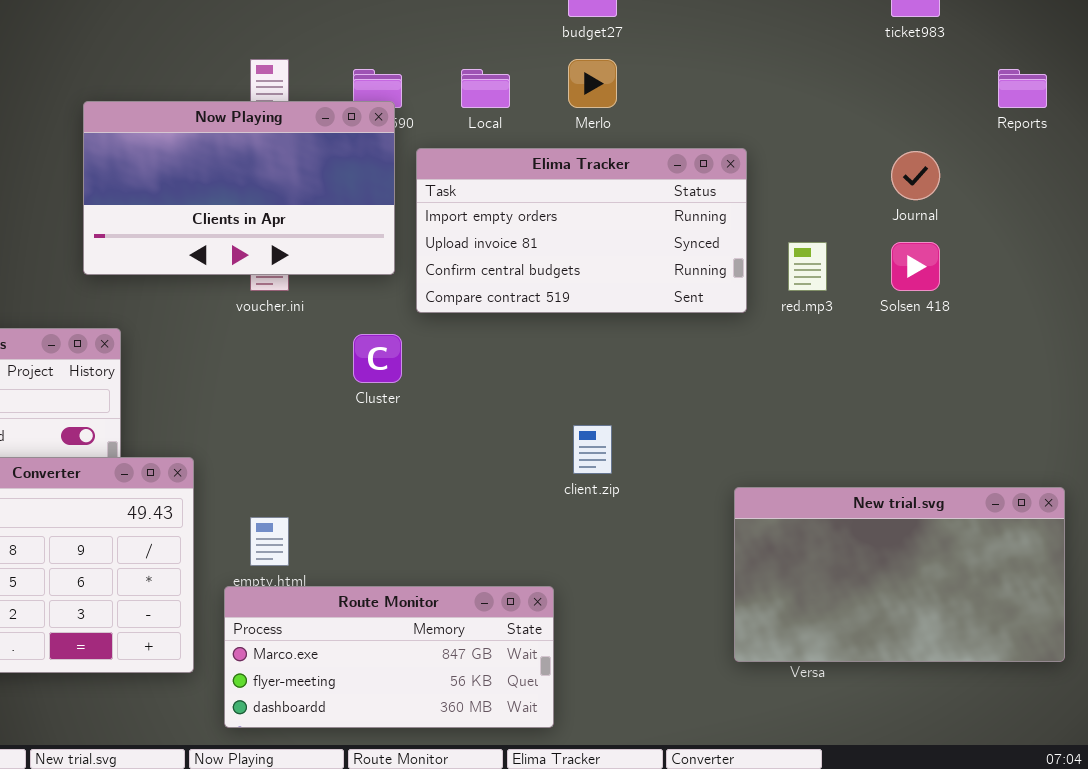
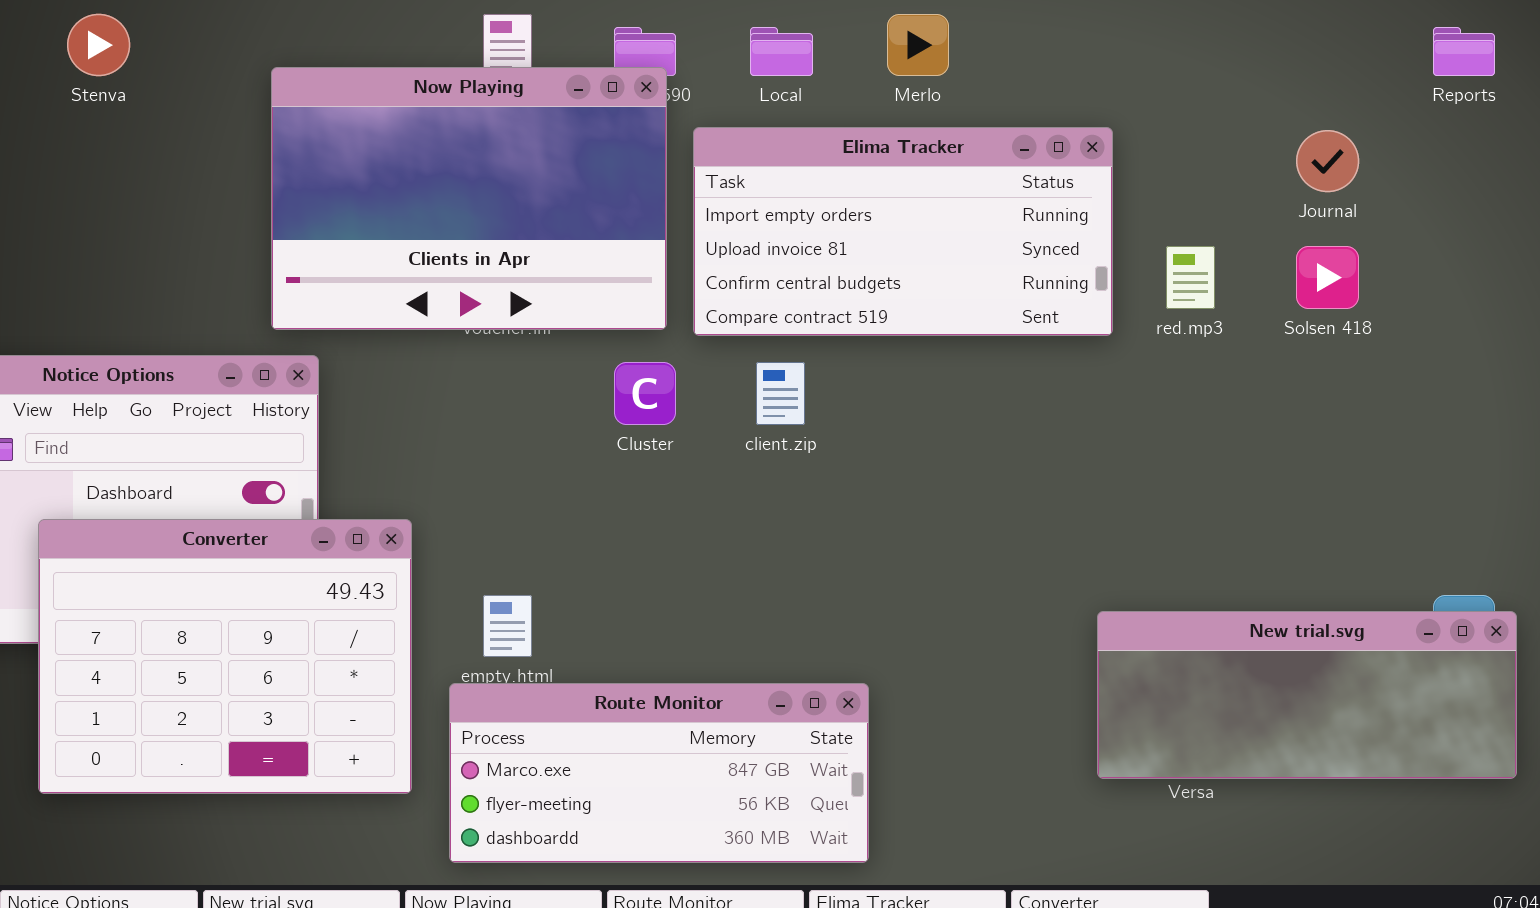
Now Playing: [83,101,395,275] -> [271,67,667,330], resized
client.zip: [573,425,612,474] -> [756,362,805,425], moved
New trial.svg: [734,487,1065,662] -> [1097,611,1517,779], resized

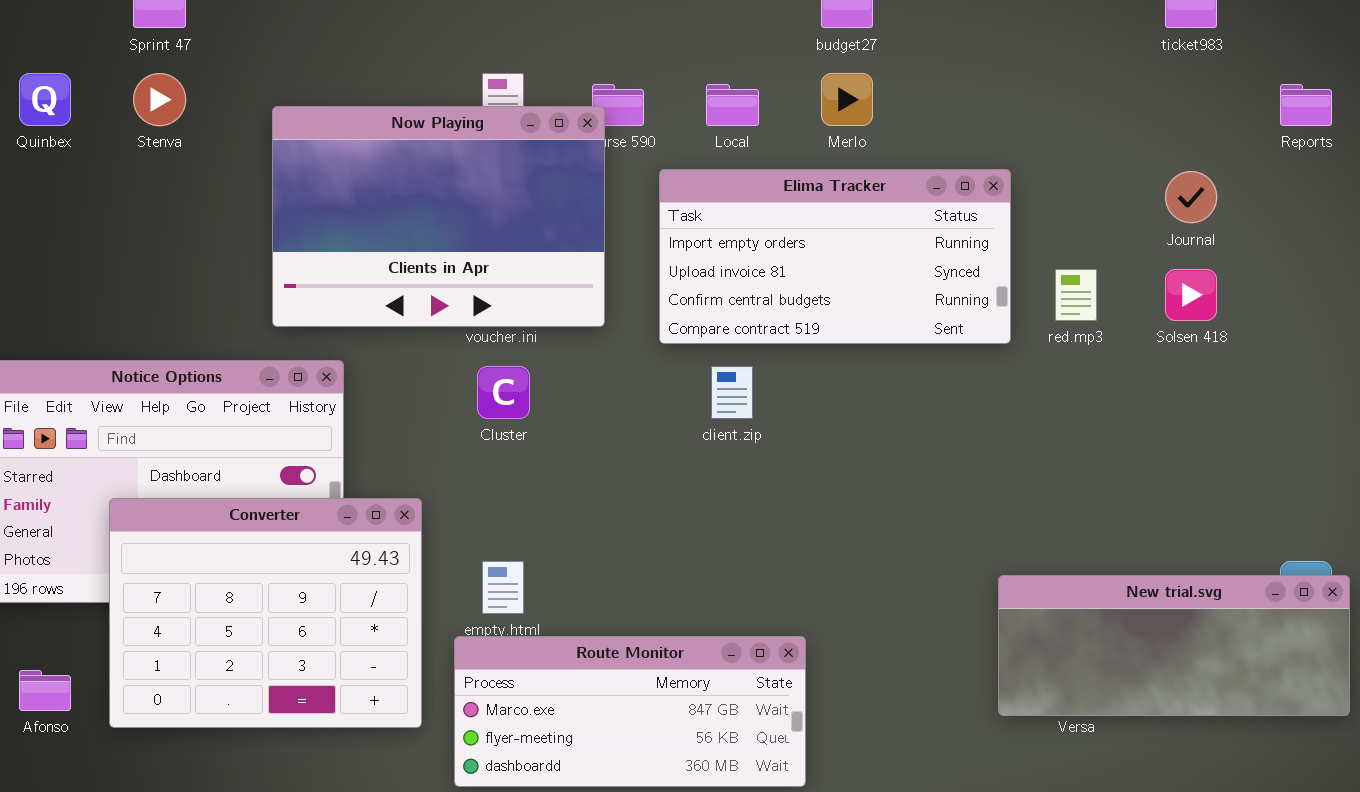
Now Playing: [271,67,667,330] -> [272,106,605,327], moved
Cluster: [614,362,676,425] -> [477,366,530,419], moved

